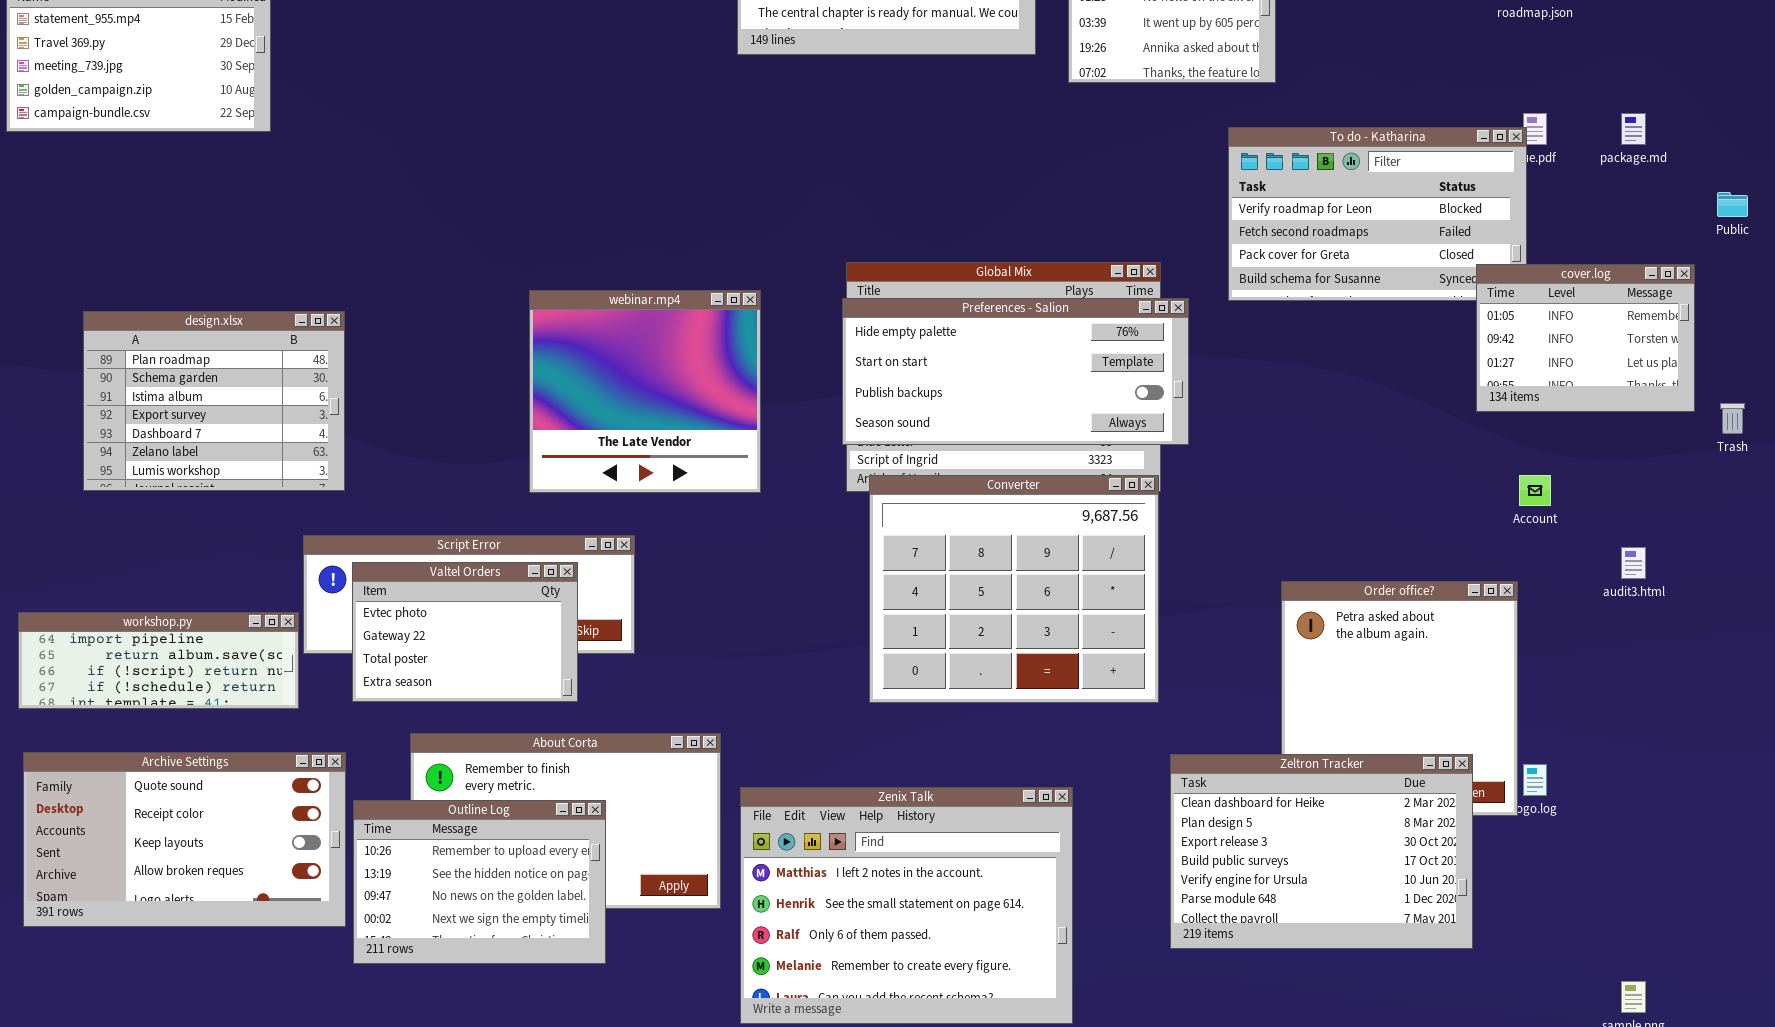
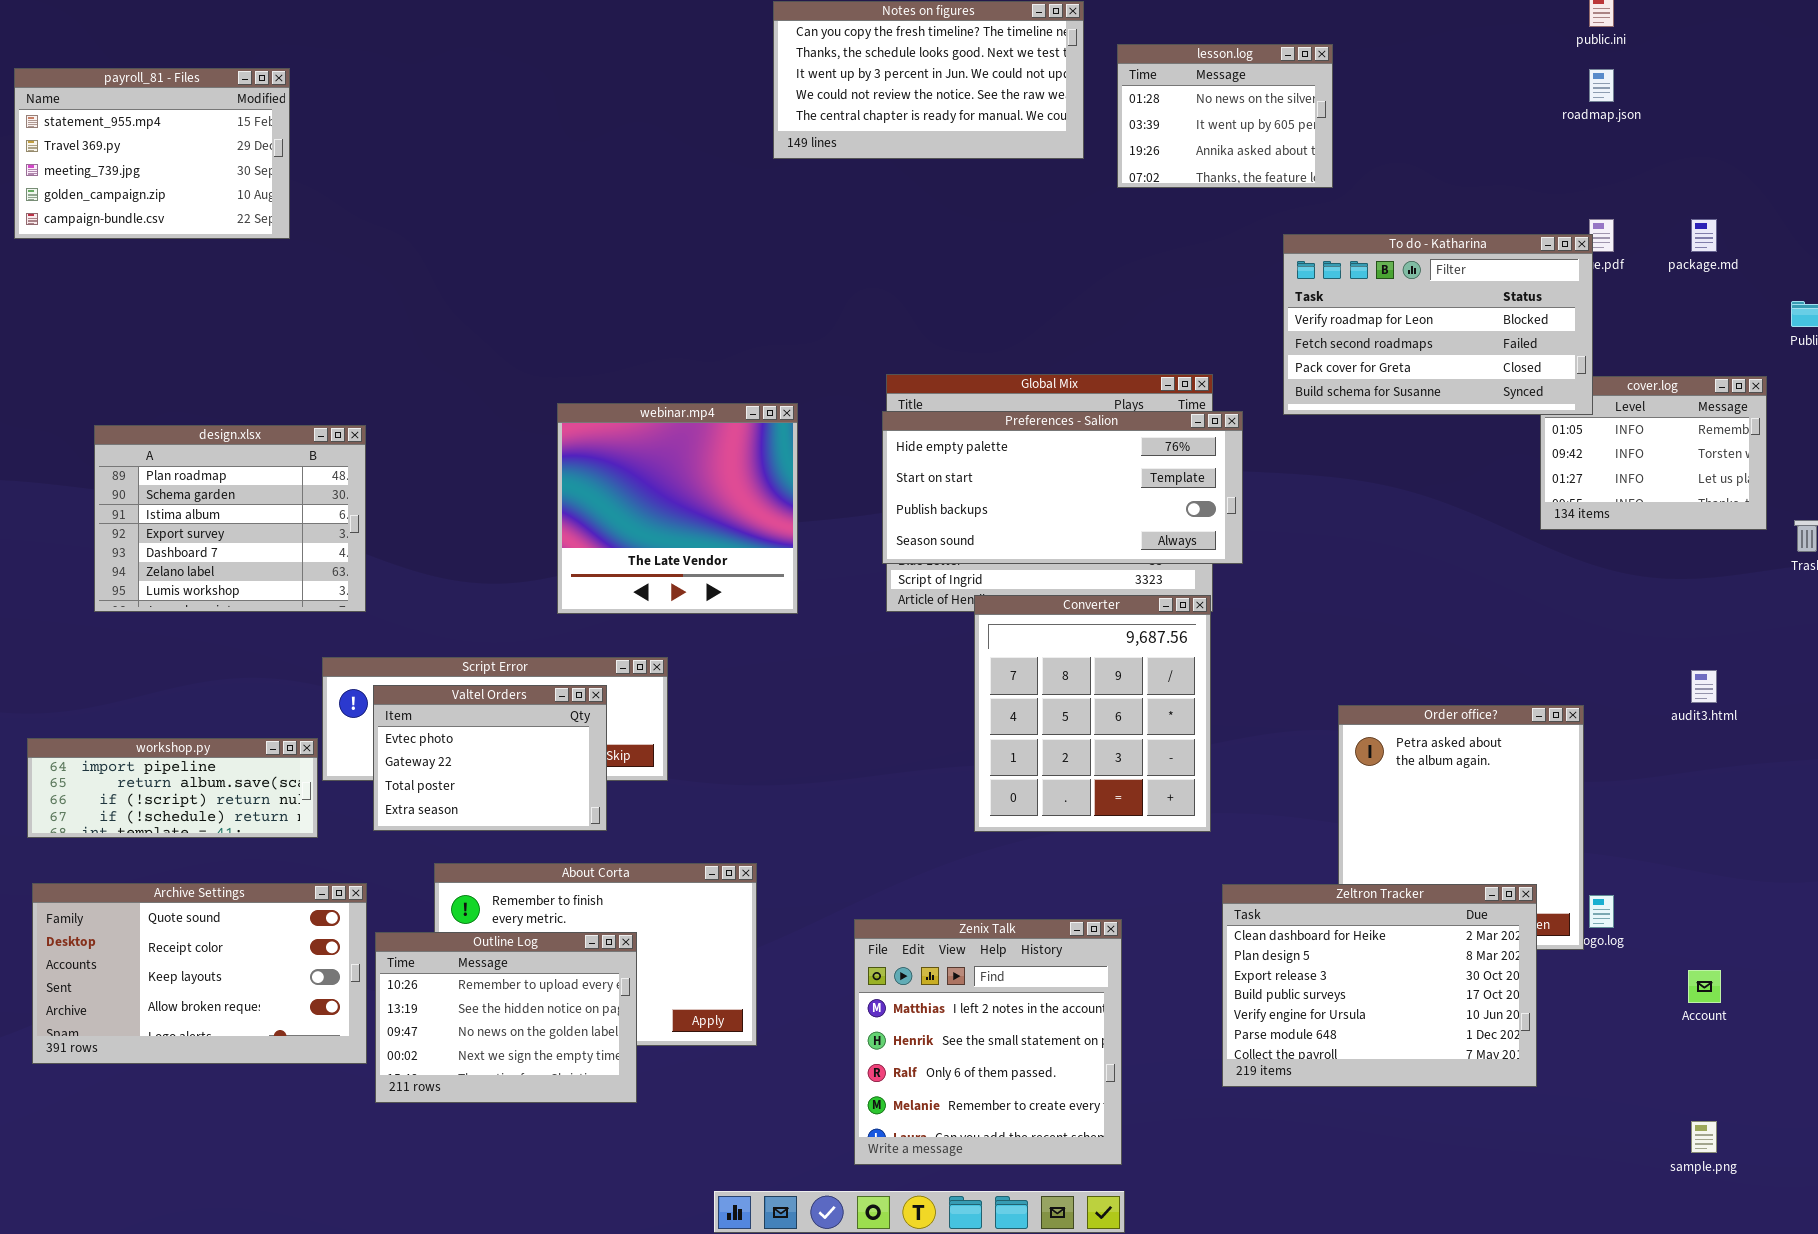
To do - Katharina: [1228,127,1527,301] -> [1283,234,1593,415], raised
Converter: [869,475,1159,703] -> [974,595,1211,832], resized
Account: [1519,475,1551,506] -> [1688,970,1721,1003], moved
Zenix Talk: [740,787,1073,1024] -> [854,919,1122,1165], resized

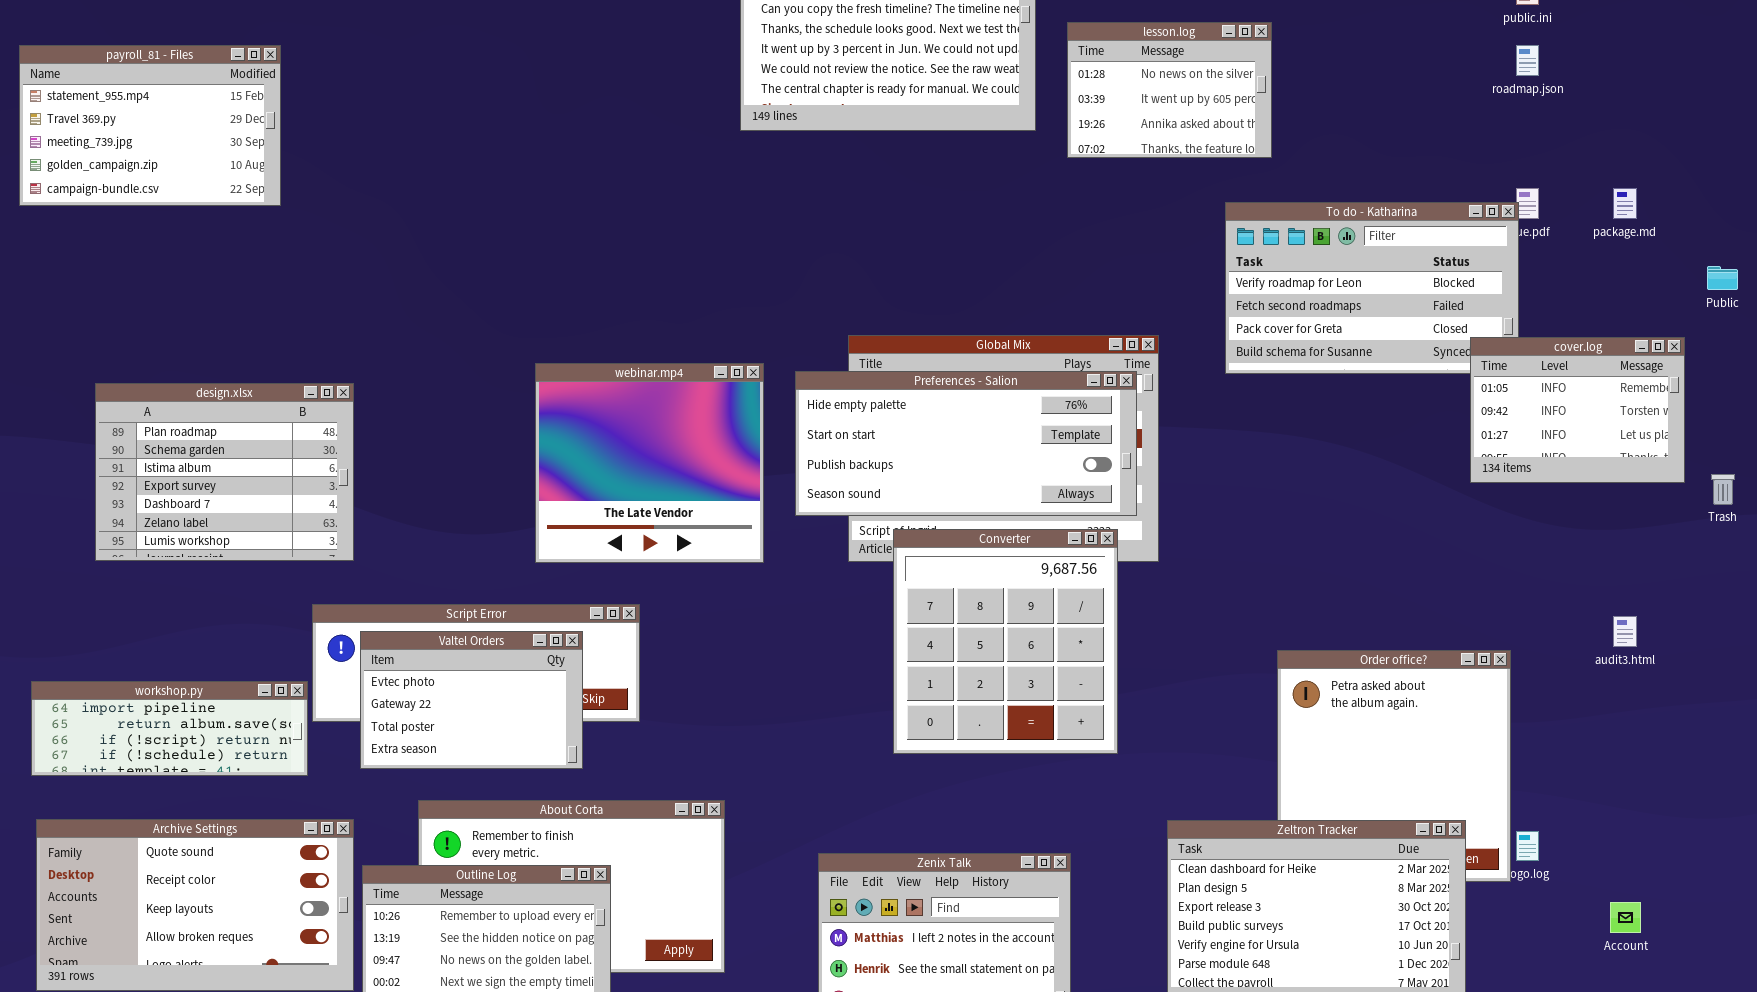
cover.log: [1540,376,1767,530] -> [1470,337,1685,483], raised
Preferences - Salion: [882,411,1243,564] -> [795,371,1137,516], moved
Converter: [974,595,1211,832] -> [893,529,1118,754], moved

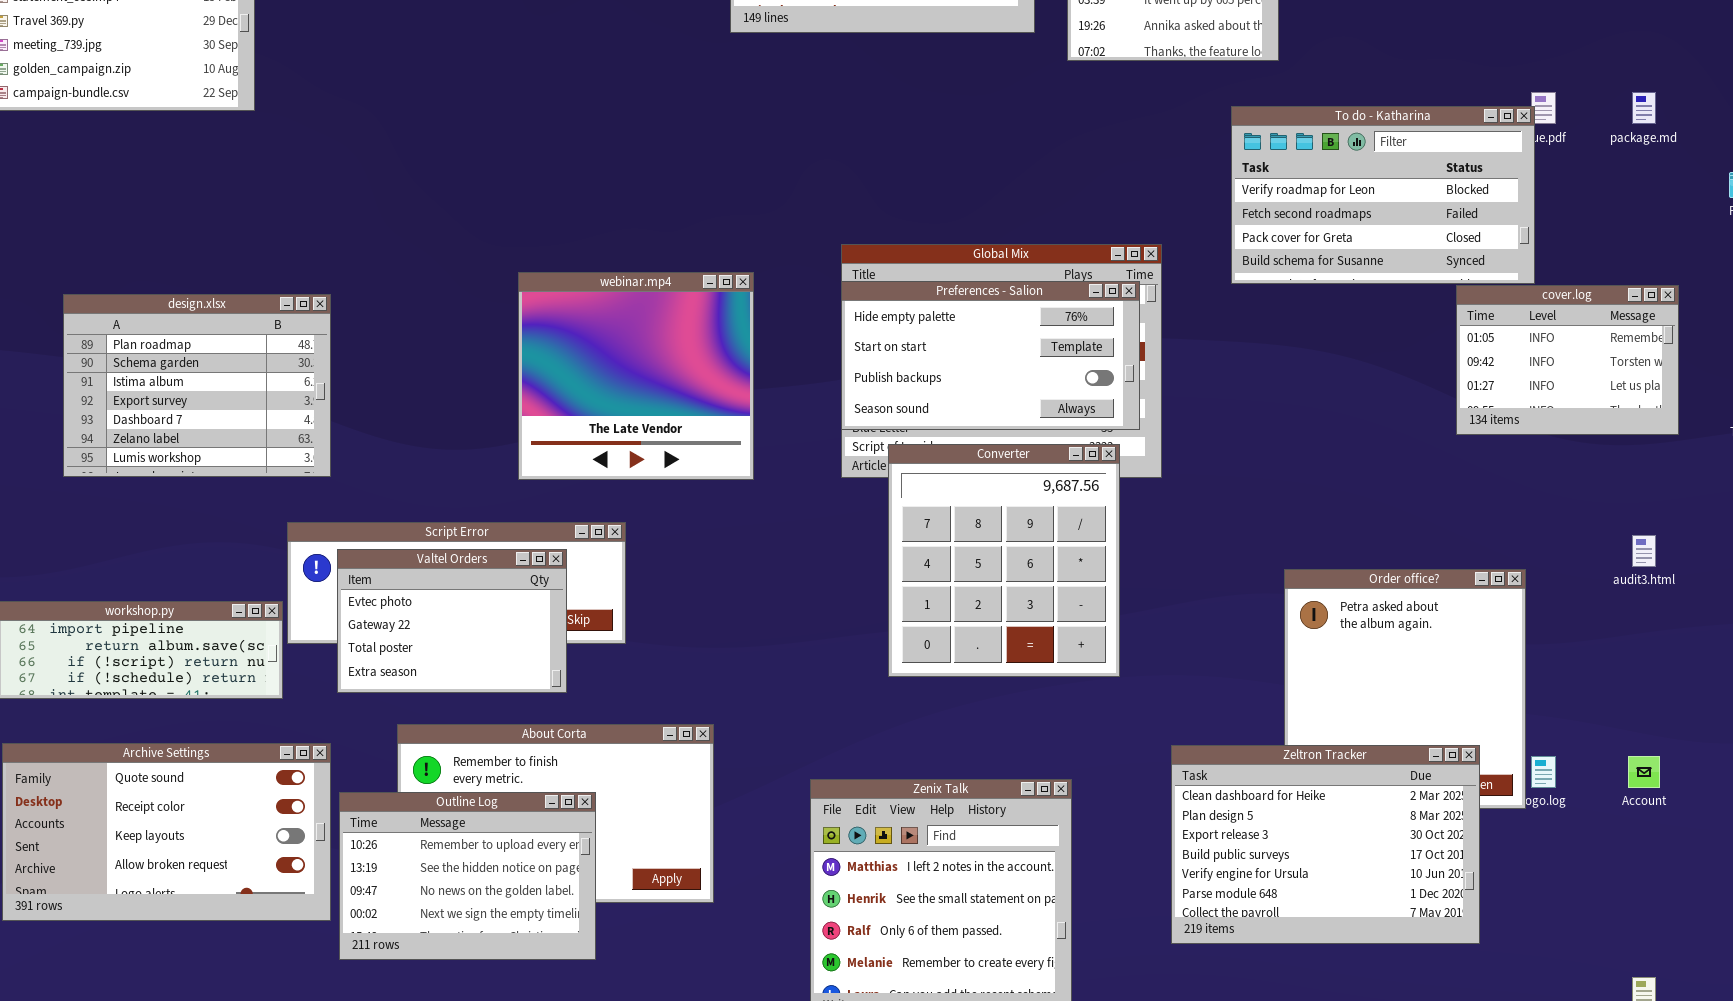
cover.log: [1470,337,1685,483] -> [1456,285,1679,435], moved
Preferences - Salion: [795,371,1137,516] -> [841,281,1140,430], resized
Account: [1610,902,1641,933] -> [1628,756,1660,788], moved

